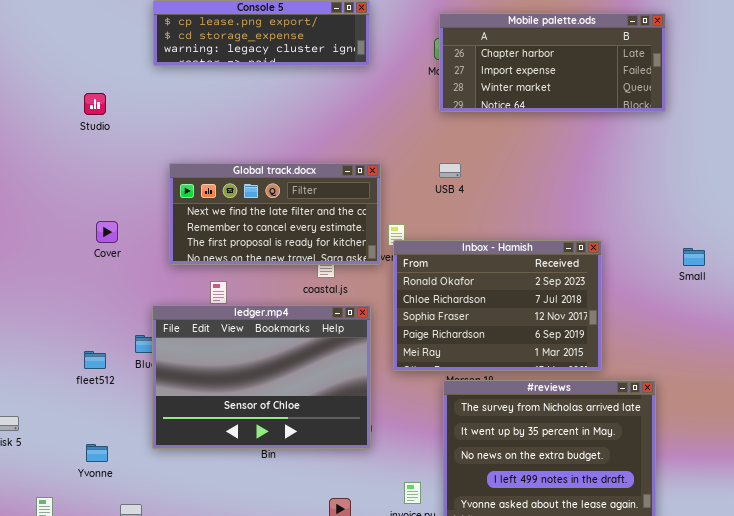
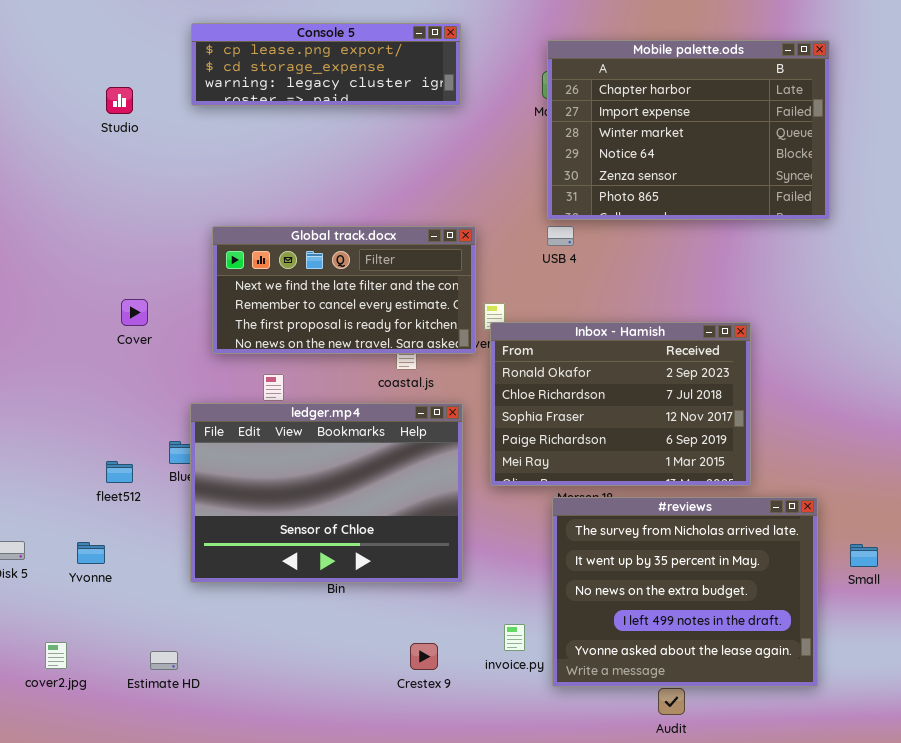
Mobile palette.ods: [439,13,666,112] -> [547,40,830,220], resized
Studio: [84,93,106,115] -> [106,87,133,114], moved
Small: [683,248,705,266] -> [850,544,878,567], moved
Yvonne: [86,444,108,462] -> [77,542,105,564], moved

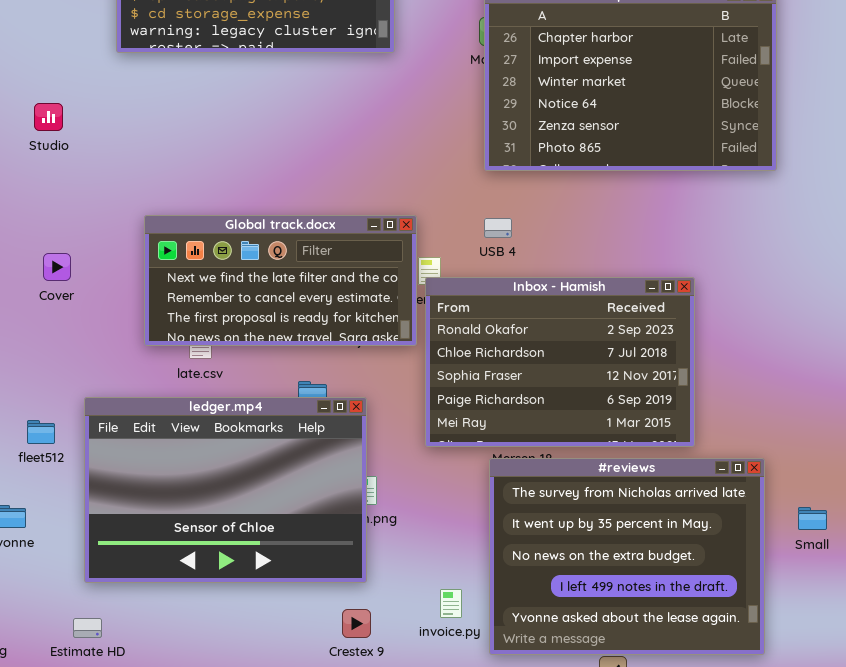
Studio: [106,87,133,114] -> [34,103,63,131], moved
Global track.docx: [212,226,476,354] -> [144,215,417,346], moved
USB 4: [547,226,574,246] -> [484,218,512,238], moved
ledger.mp4: [190,403,463,583] -> [84,397,367,583], moved

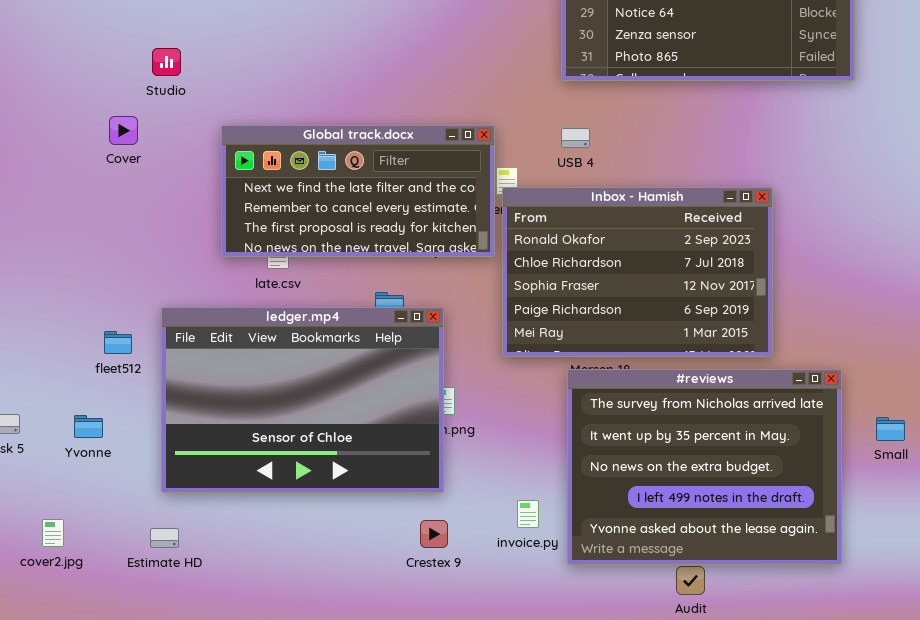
Studio: [34,103,63,131] -> [152,48,181,76], moved
Cover: [43,253,71,281] -> [109,116,138,145], moved

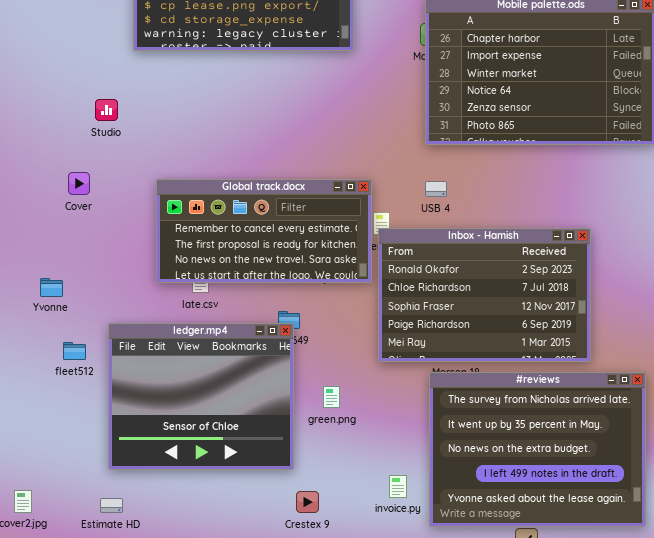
Studio: [152,48,181,76] -> [95,99,118,121], moved
Global track.docx: [221,125,495,257] -> [156,179,372,283], scrolled down 1 row
ledger.mp4: [161,307,444,493] -> [108,323,294,470], resized
Yvonne: [74,415,103,438] -> [40,278,63,297], moved
Crestex 9: [420,520,448,548] -> [296,491,319,513], moved

